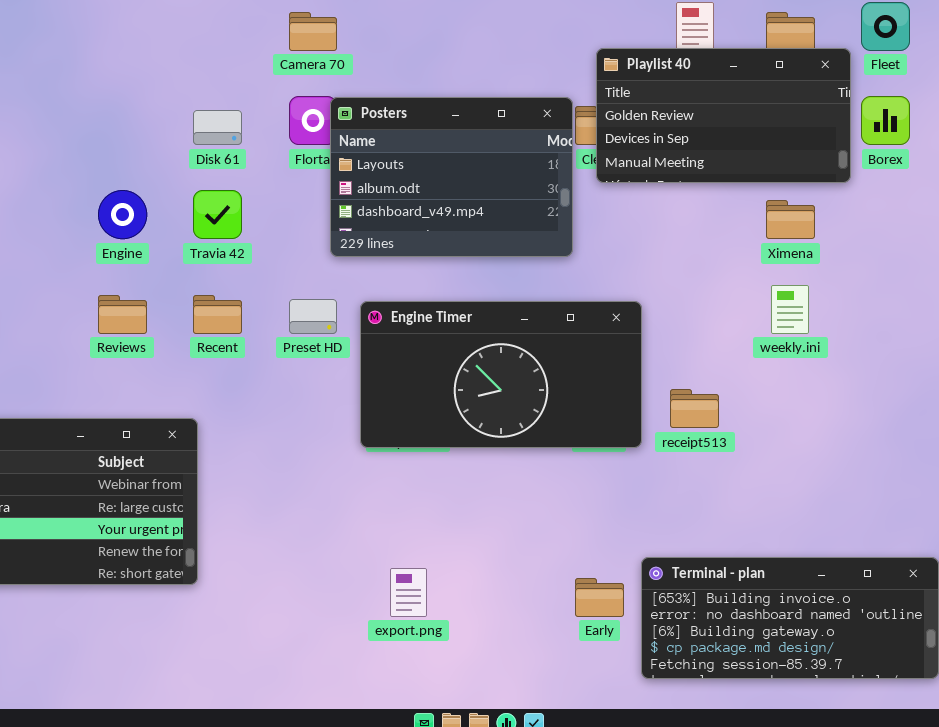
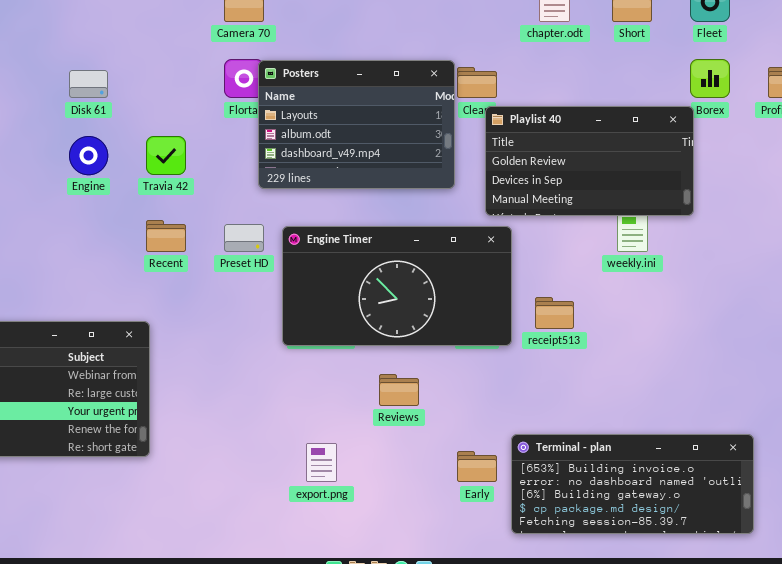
Playlist 40: [596,48,851,183] -> [485,106,694,216], moved
Disk 61: [193,110,242,145] -> [69,70,108,98], moved
Reviews: [98,295,147,334] -> [379,374,419,406], moved

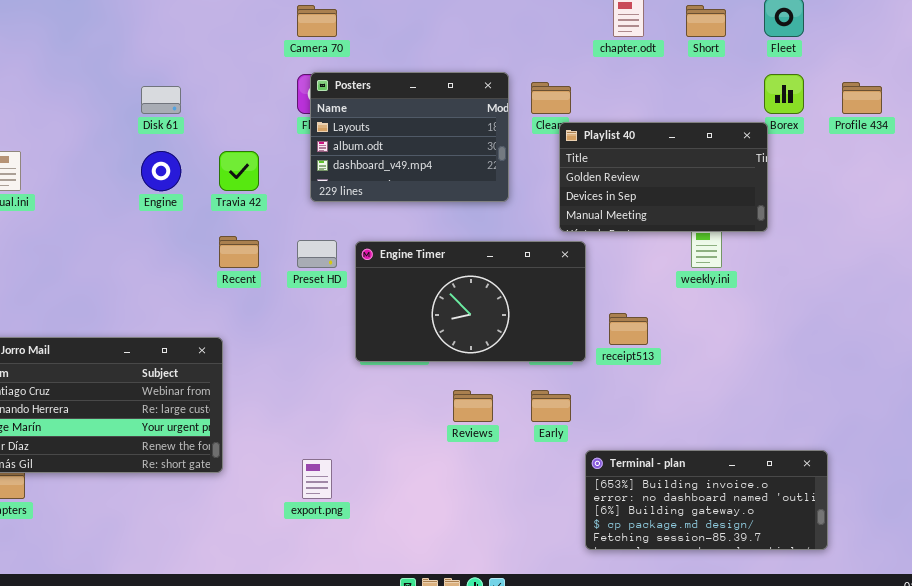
Posters: [258,60,455,189] -> [310,72,509,202], moved
export.png: [306,443,337,482] -> [302,459,332,499], moved
Early: [457,451,497,482] -> [531,390,571,422], moved

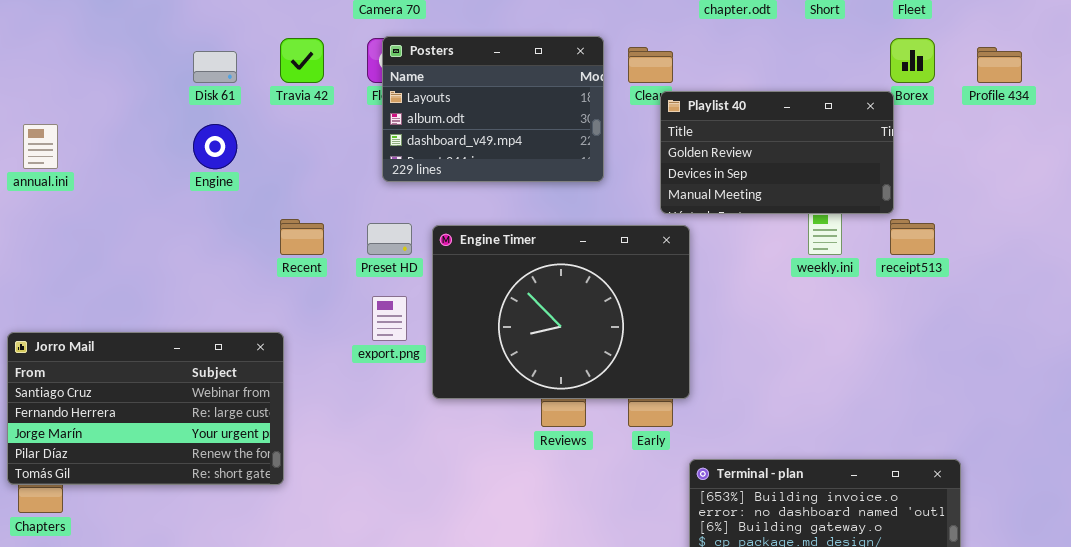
Travia 42: [219,151,259,191] -> [280,38,324,83], moved
Engine Timer: [355,241,586,362] -> [432,225,690,399], resized
receipt513: [609,313,648,345] -> [890,219,935,255], moved
export.png: [302,459,332,499] -> [372,296,407,341], moved

